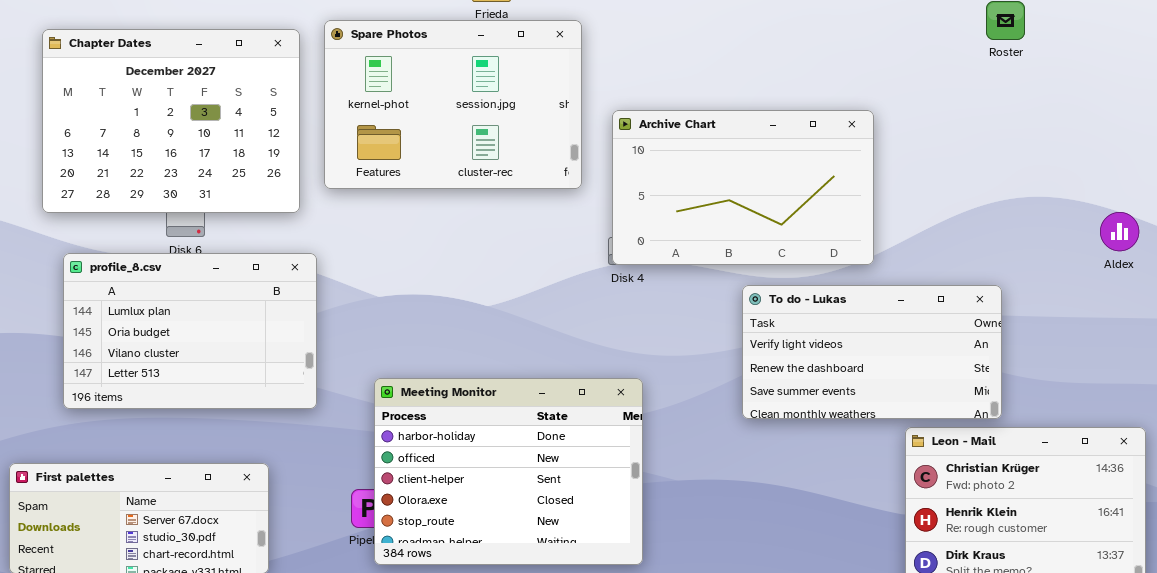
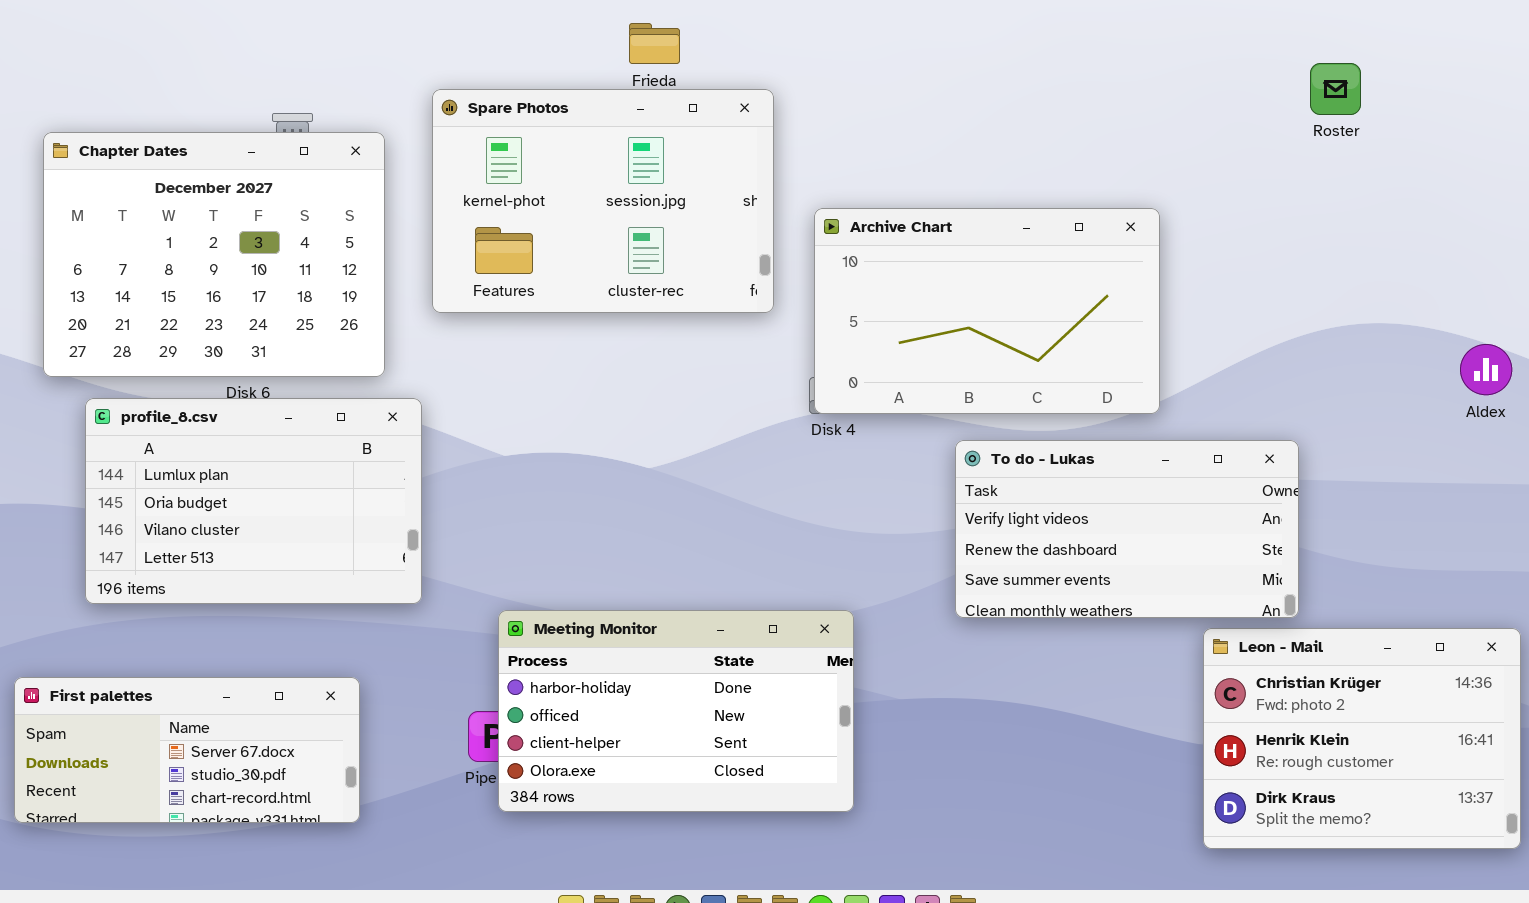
Chapter Dates: [42,29,300,213] -> [43,132,385,377], moved
To do - Lukas: [742,285,1002,419] -> [955,440,1299,618], moved
Meeting Monitor: [374,378,643,565] -> [498,610,854,812], resized

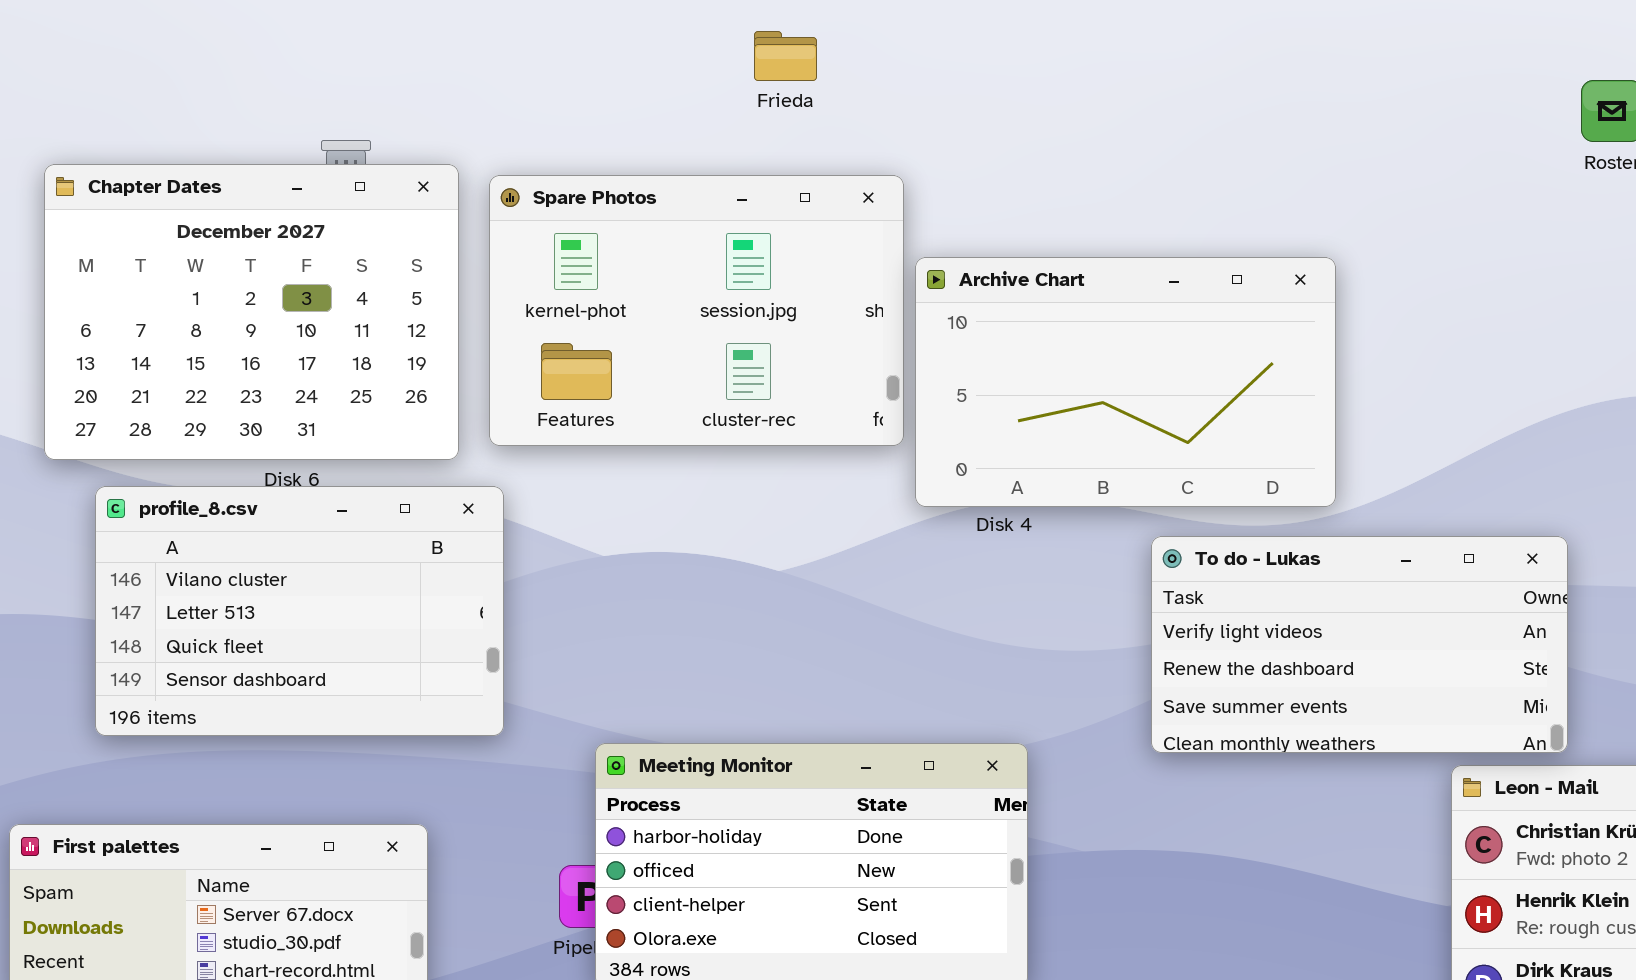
Spare Photos: [432,89,774,313] -> [489,175,904,446], moved
Archive Chart: [814,208,1160,414] -> [915,257,1336,507], moved
profile_8.csv: [85,398,422,604] -> [95,486,504,736], scrolled down 2 rows

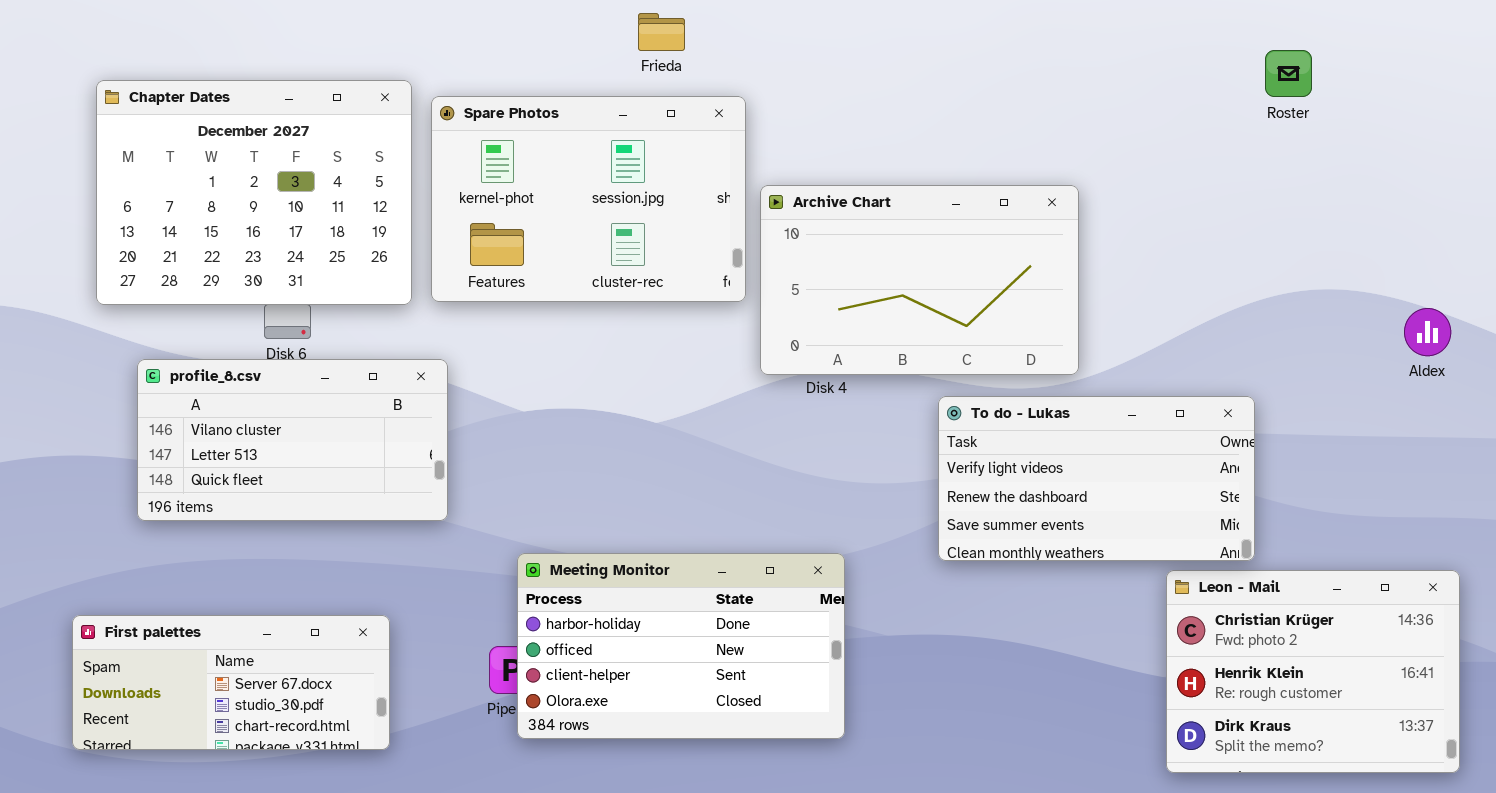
Chapter Dates: [44,164,459,460] -> [96,80,412,305], moved
Spare Photos: [489,175,904,446] -> [431,96,746,302], moved
profile_8.csv: [95,486,504,736] -> [137,359,448,521], resized

